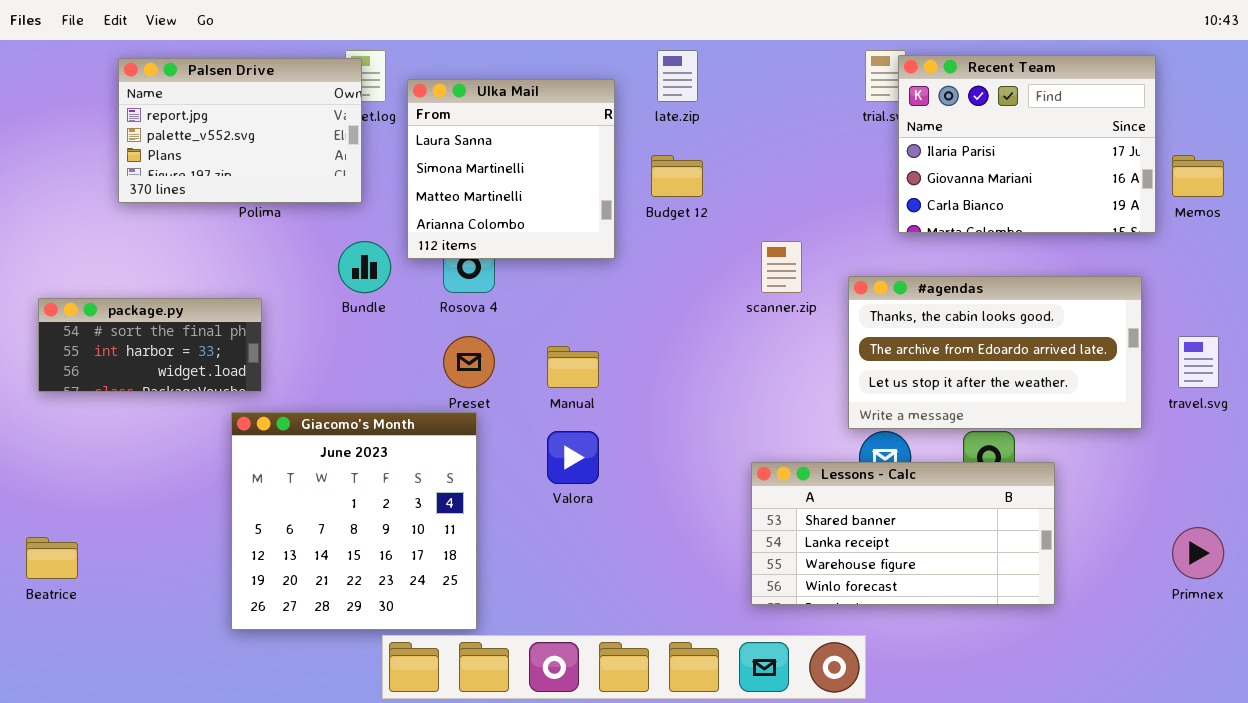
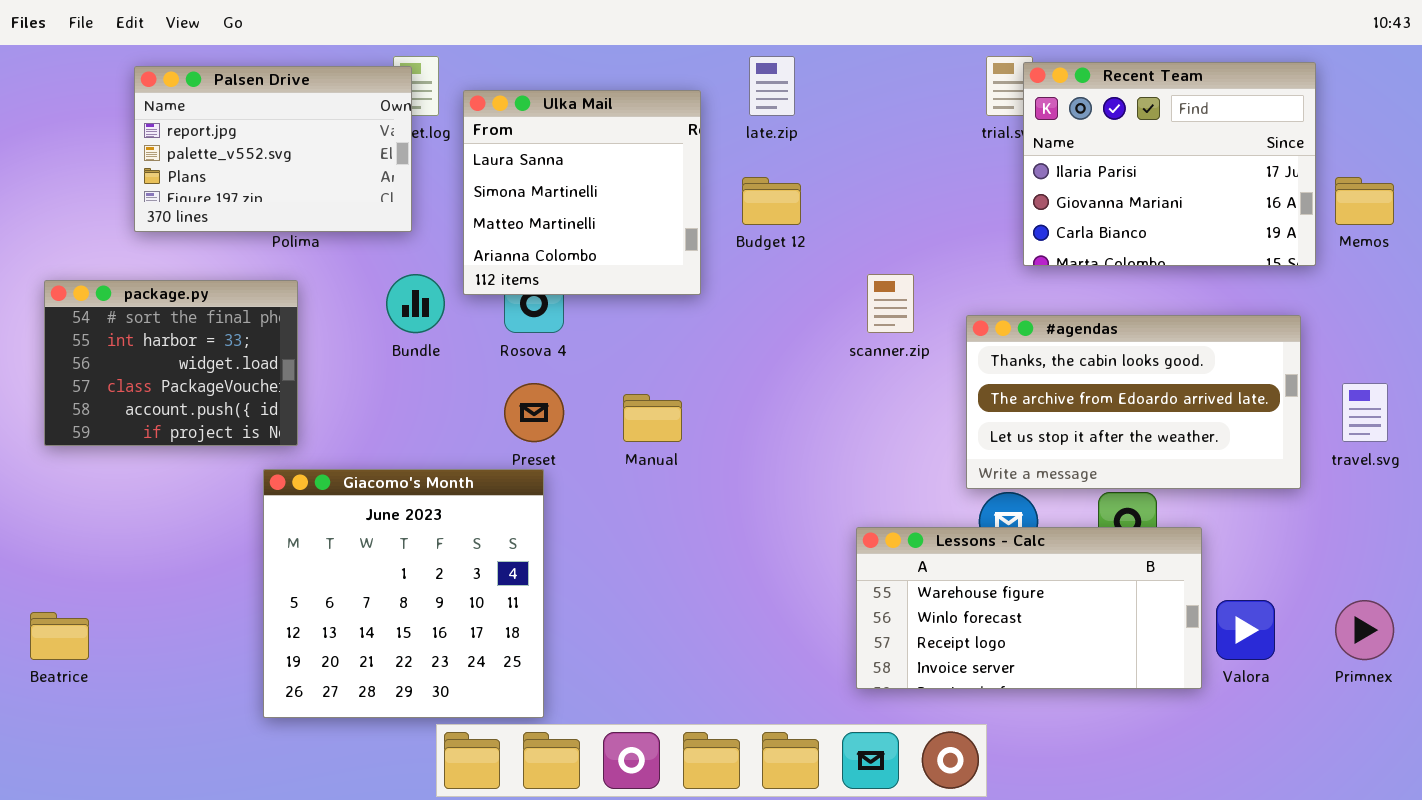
package.py: [38,298,262,392] -> [44,280,298,446], resized
Valora: [547,431,599,484] -> [1216,600,1275,660], moved
Lessons - Calc: [751,462,1055,605] -> [856,527,1202,689], scrolled down 2 rows

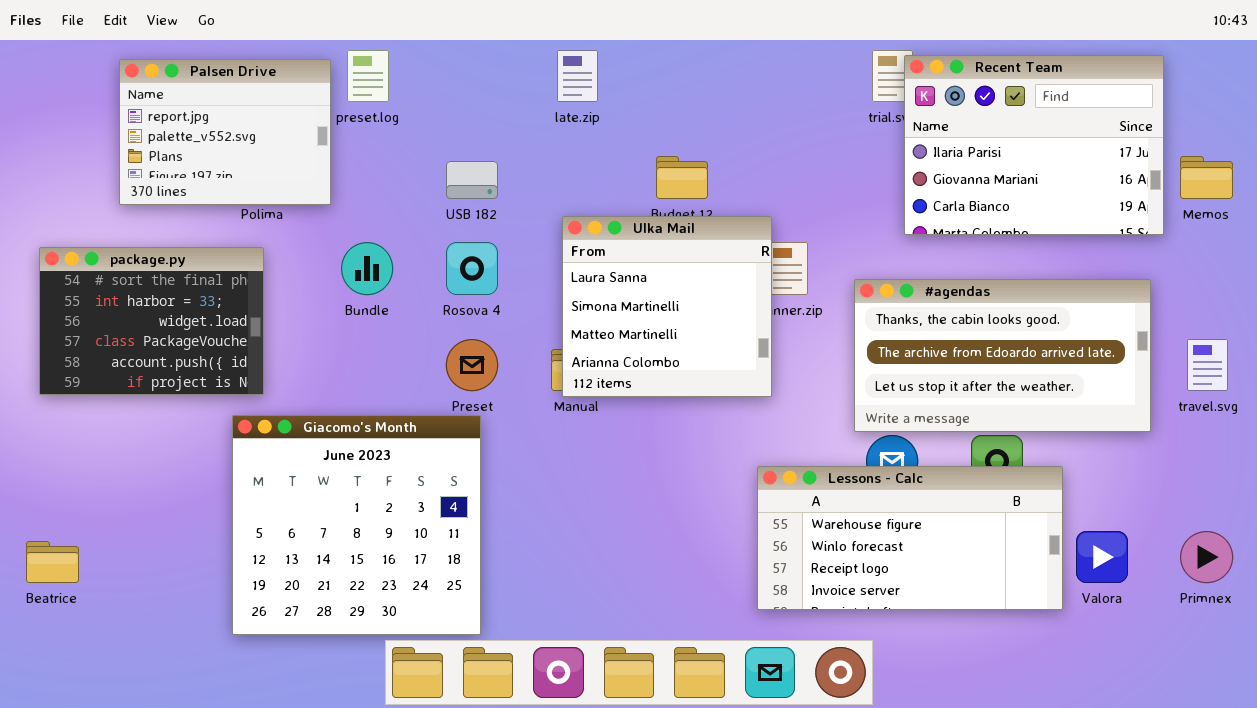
late.zip: [749,56,795,116] -> [557,50,598,102], moved
Palsen Drive: [134,66,412,232] -> [119,59,331,205], resized
Ulka Mail: [463,90,701,295] -> [562,216,772,397], moved

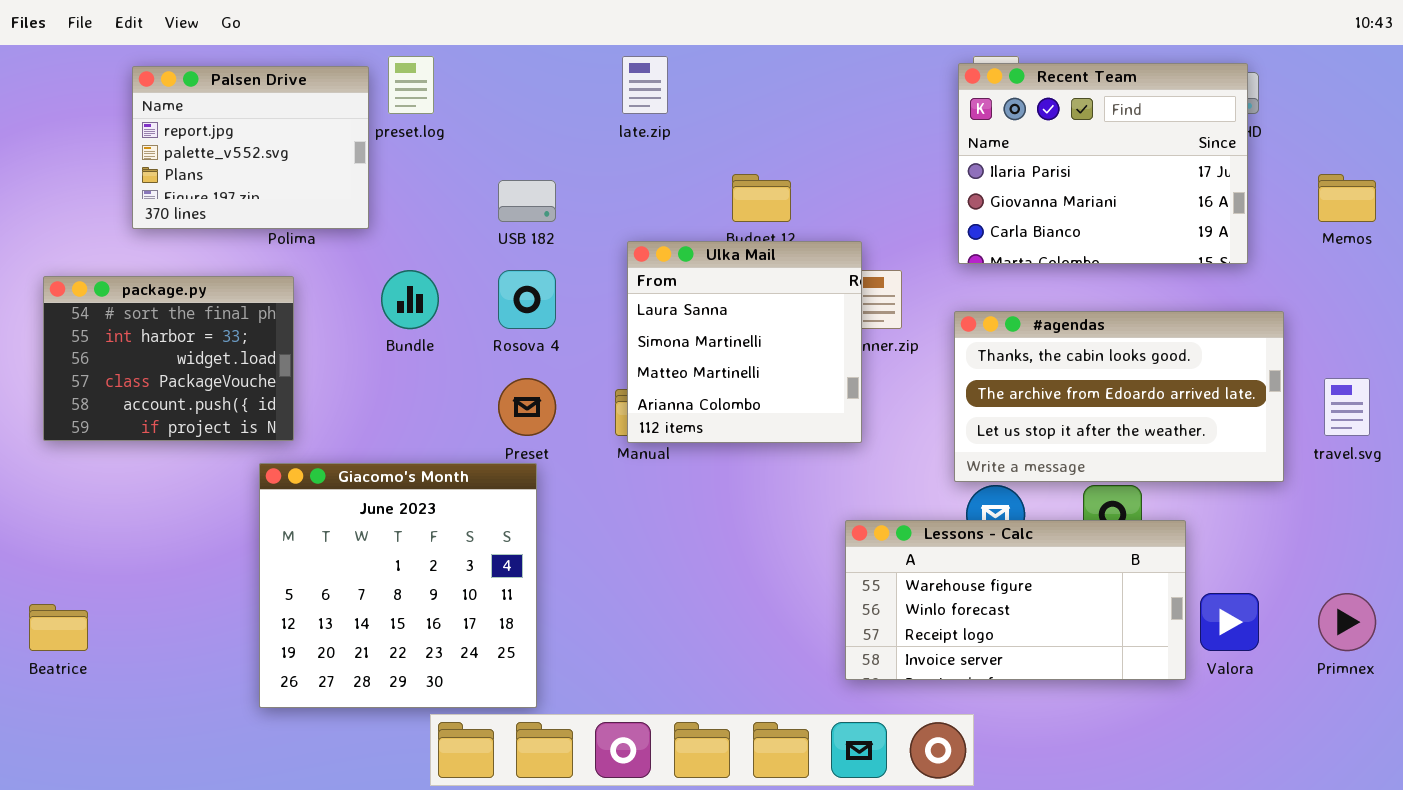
Recent Team: [904,55,1164,235] -> [958,63,1248,264], moved

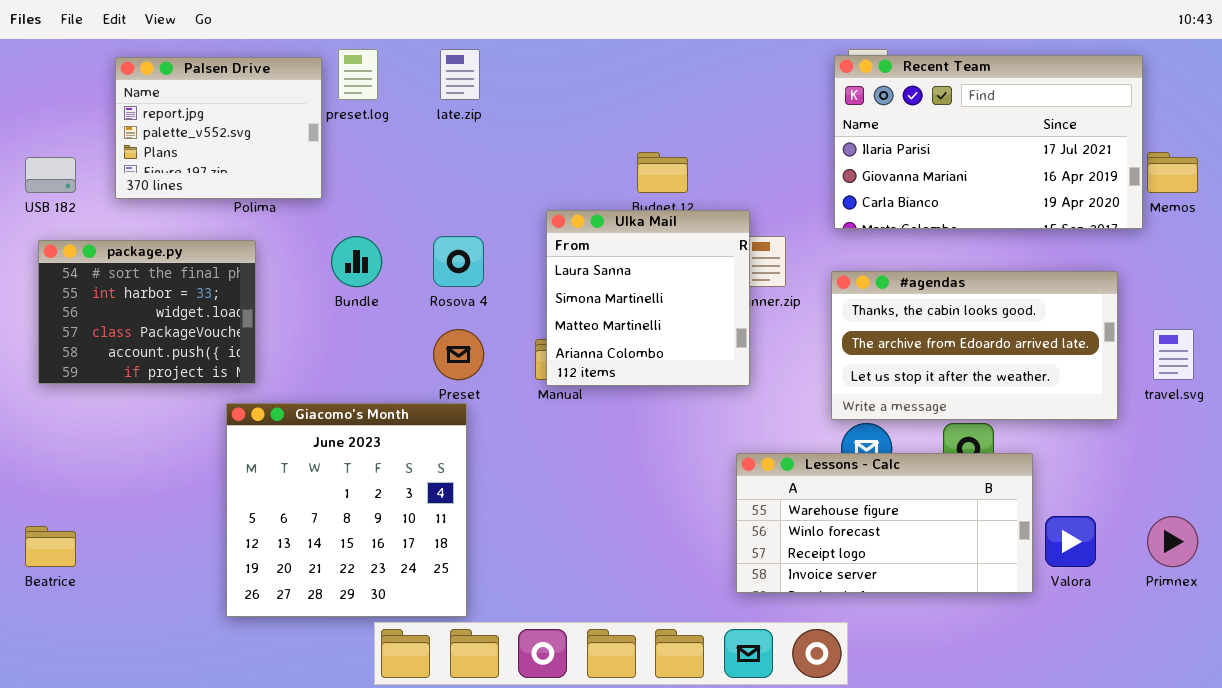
late.zip: [622,56,668,114] -> [440,49,480,100], moved
Recent Team: [958,63,1248,264] -> [834,55,1143,229], resized
USB 182: [498,180,556,222] -> [25,157,76,193], moved

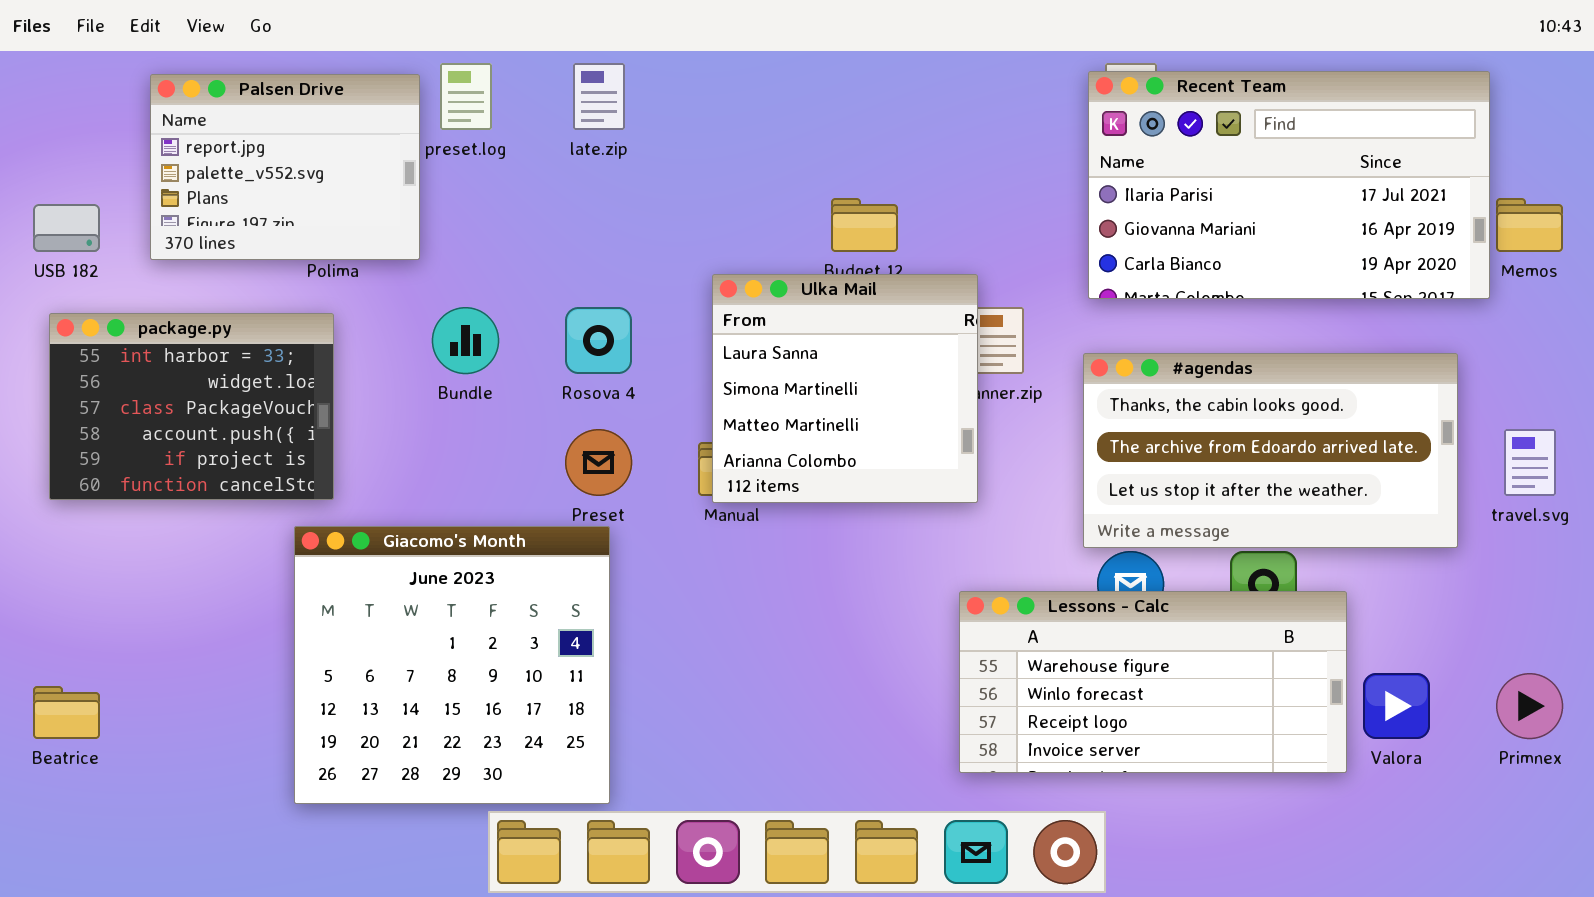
package.py: [38,240,256,384] -> [49,313,334,500], scrolled down 1 row

